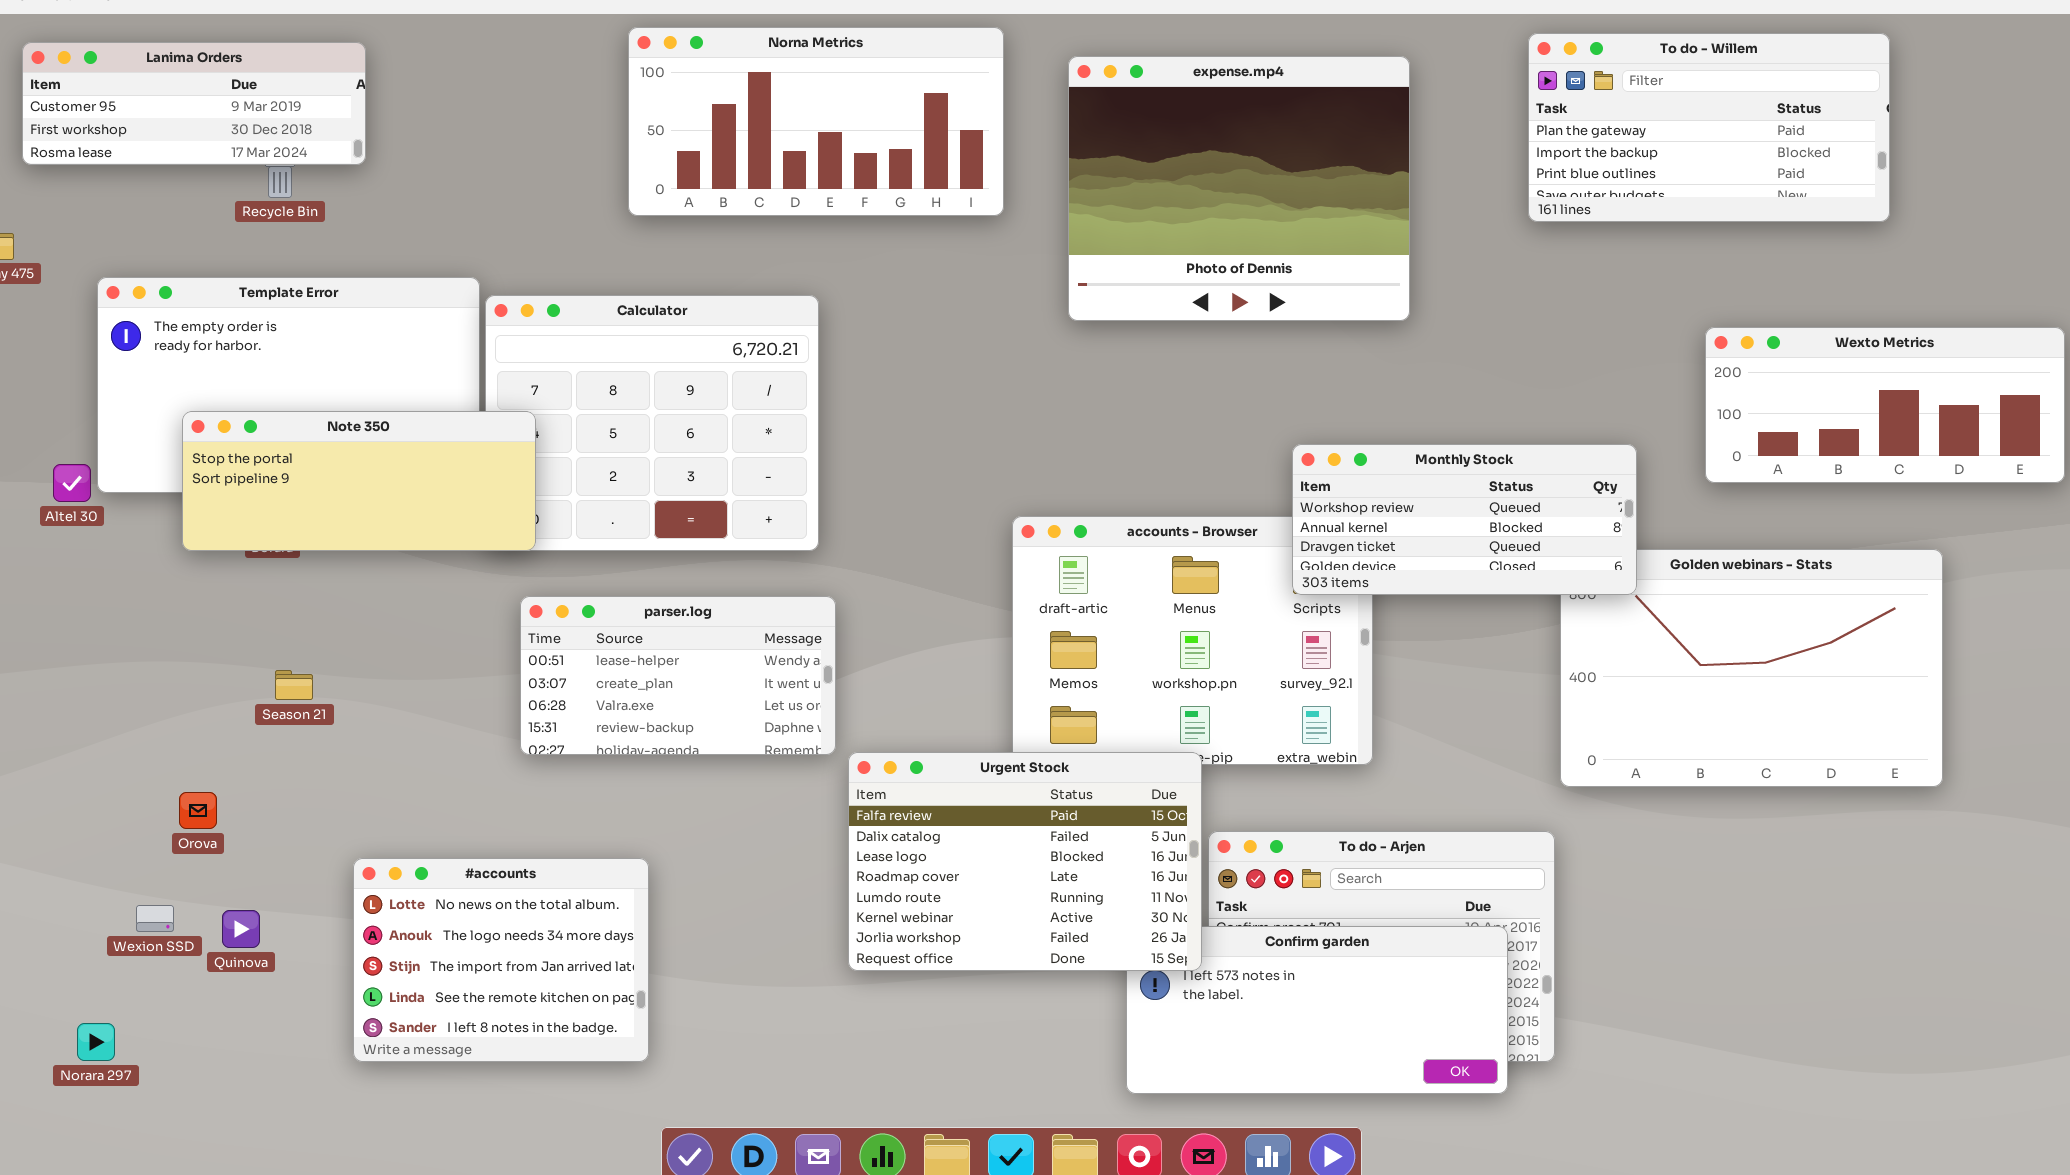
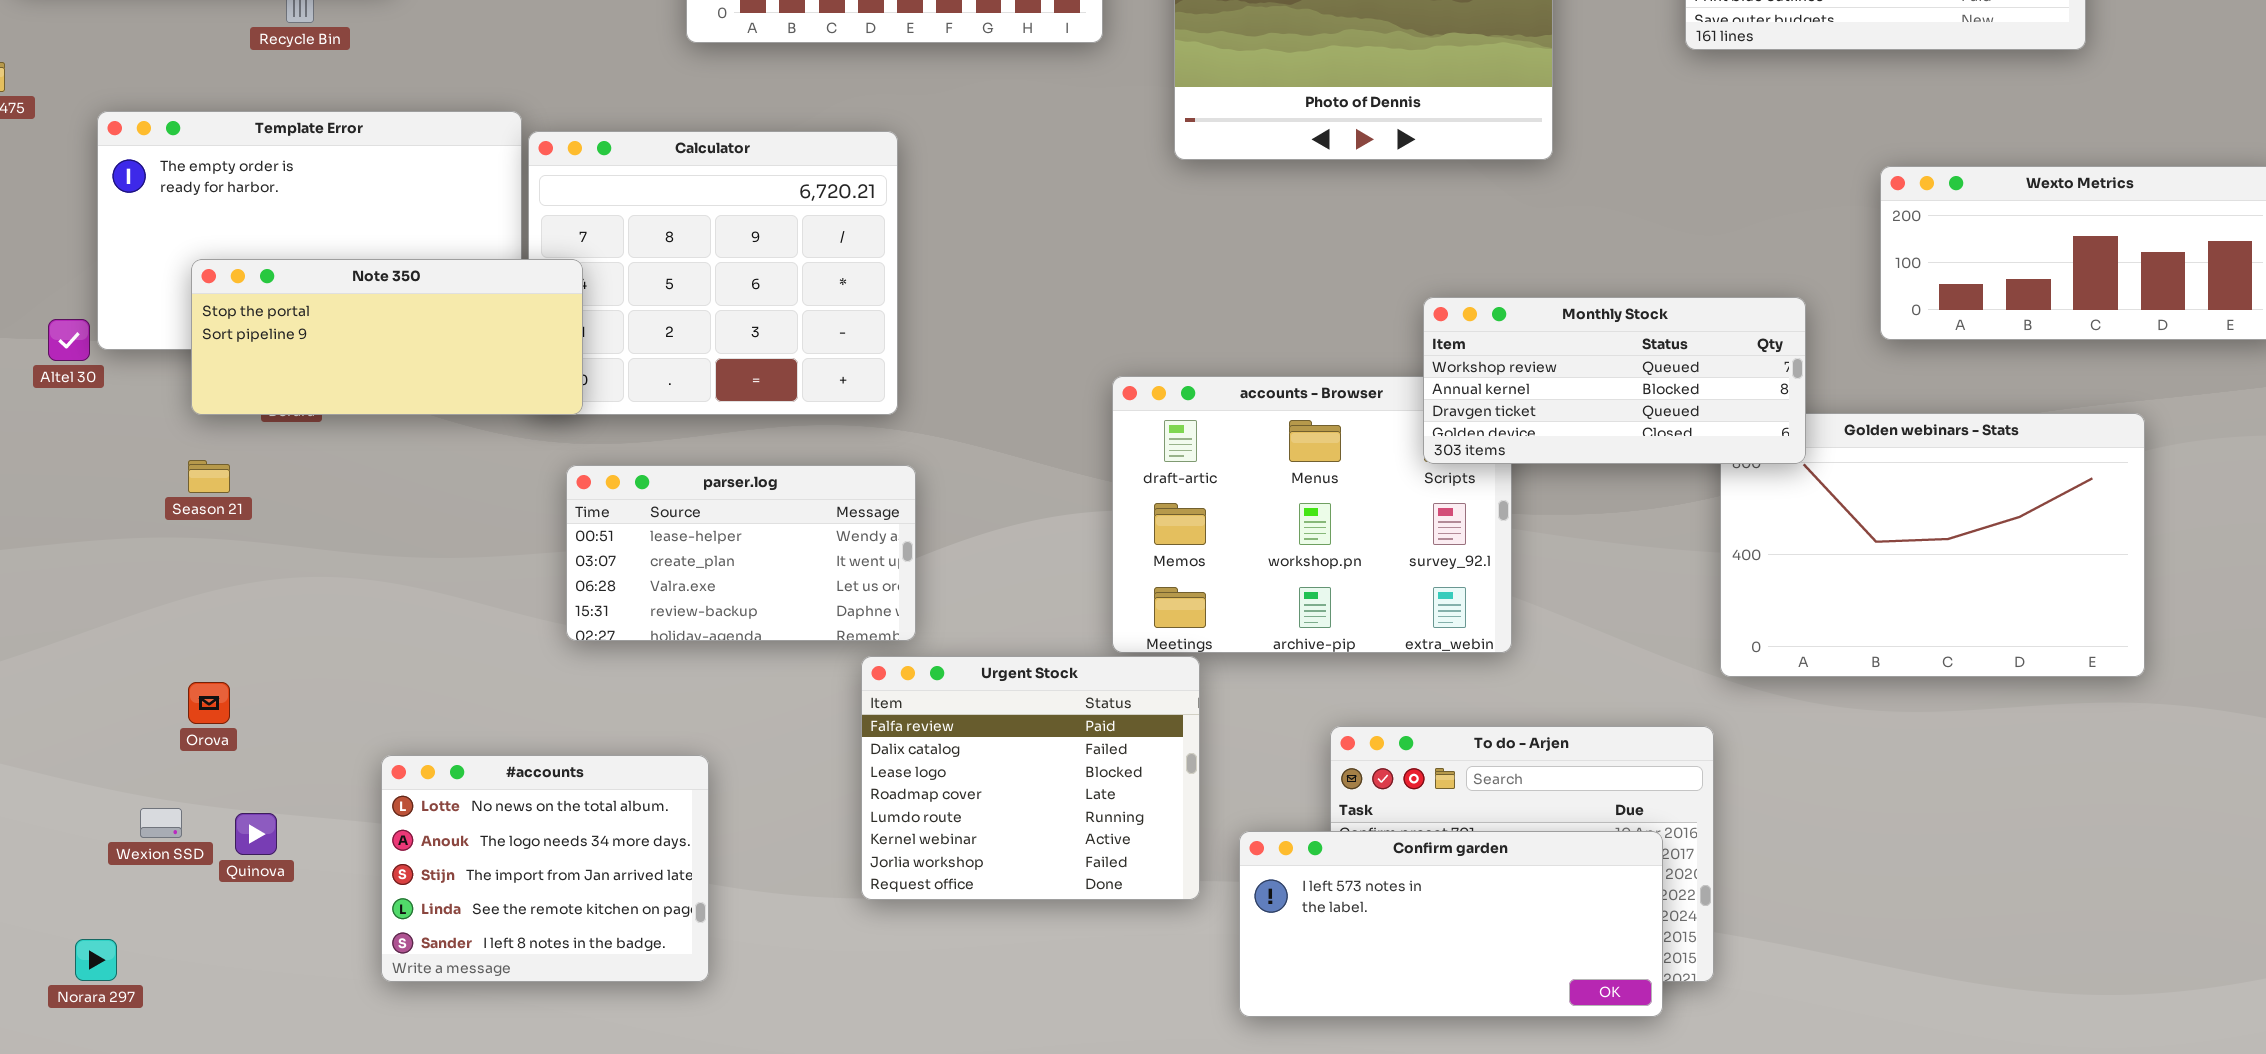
Season 21: [275,670,313,700] -> [188,460,230,493], moved
Urgent Stock: [848,752,1202,971] -> [861,656,1200,900], moved, resized

